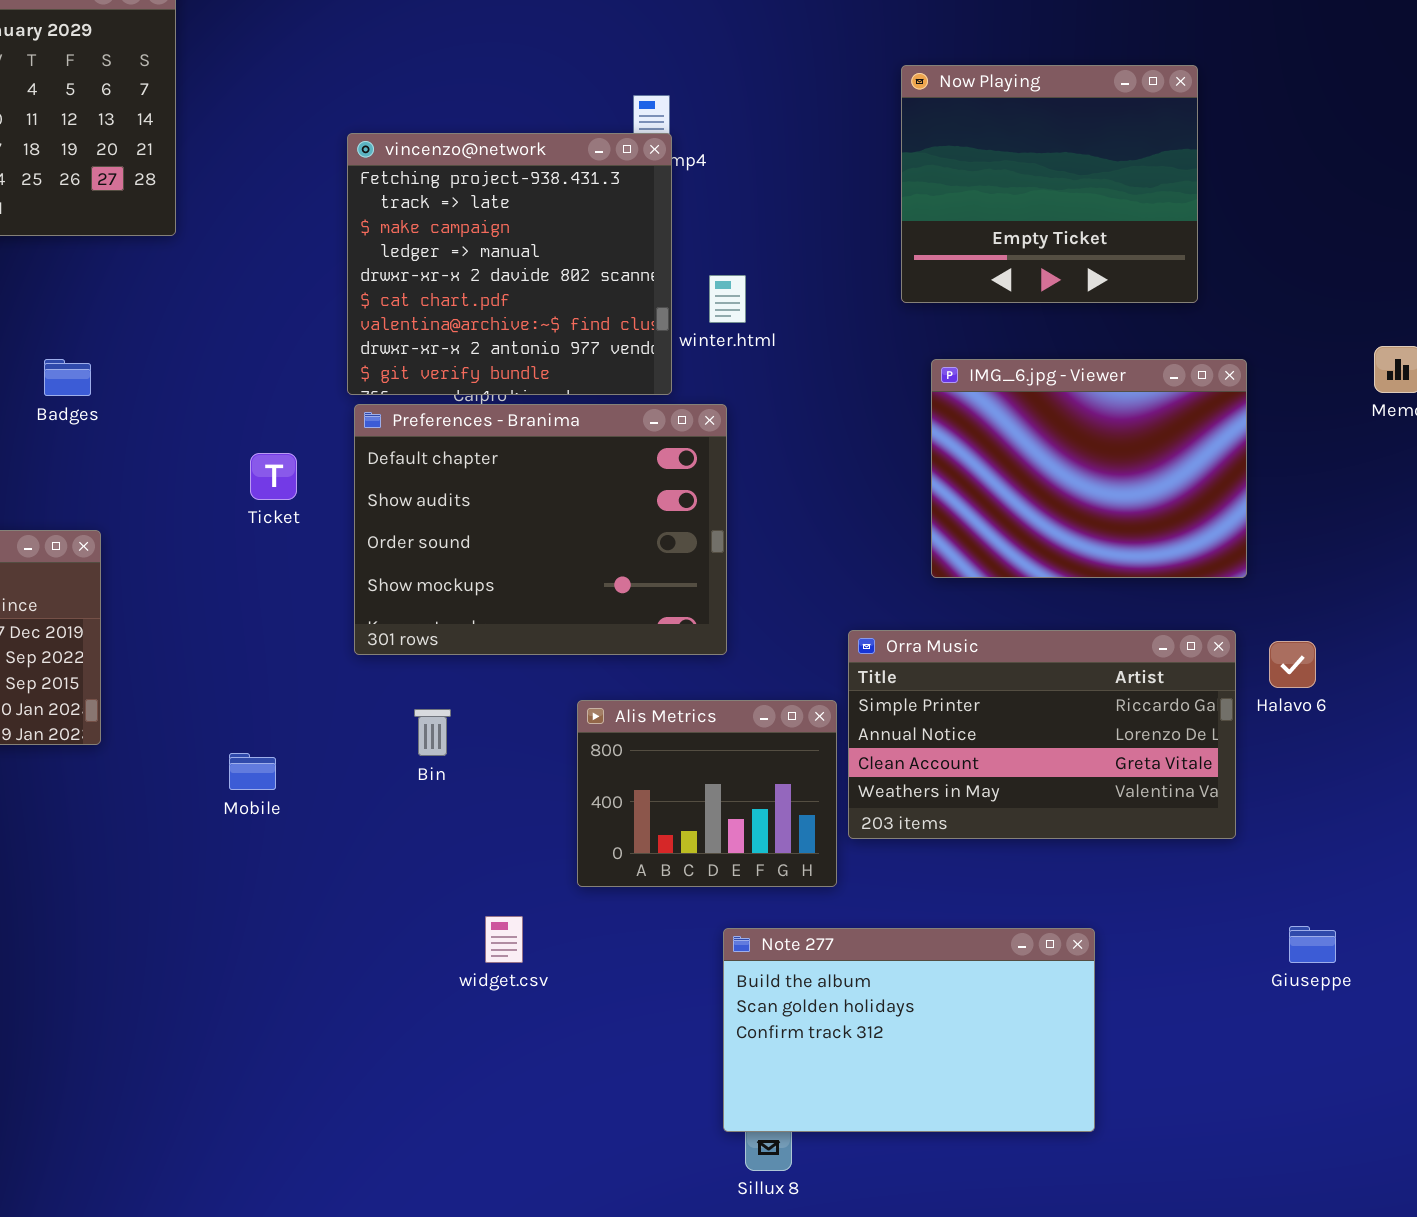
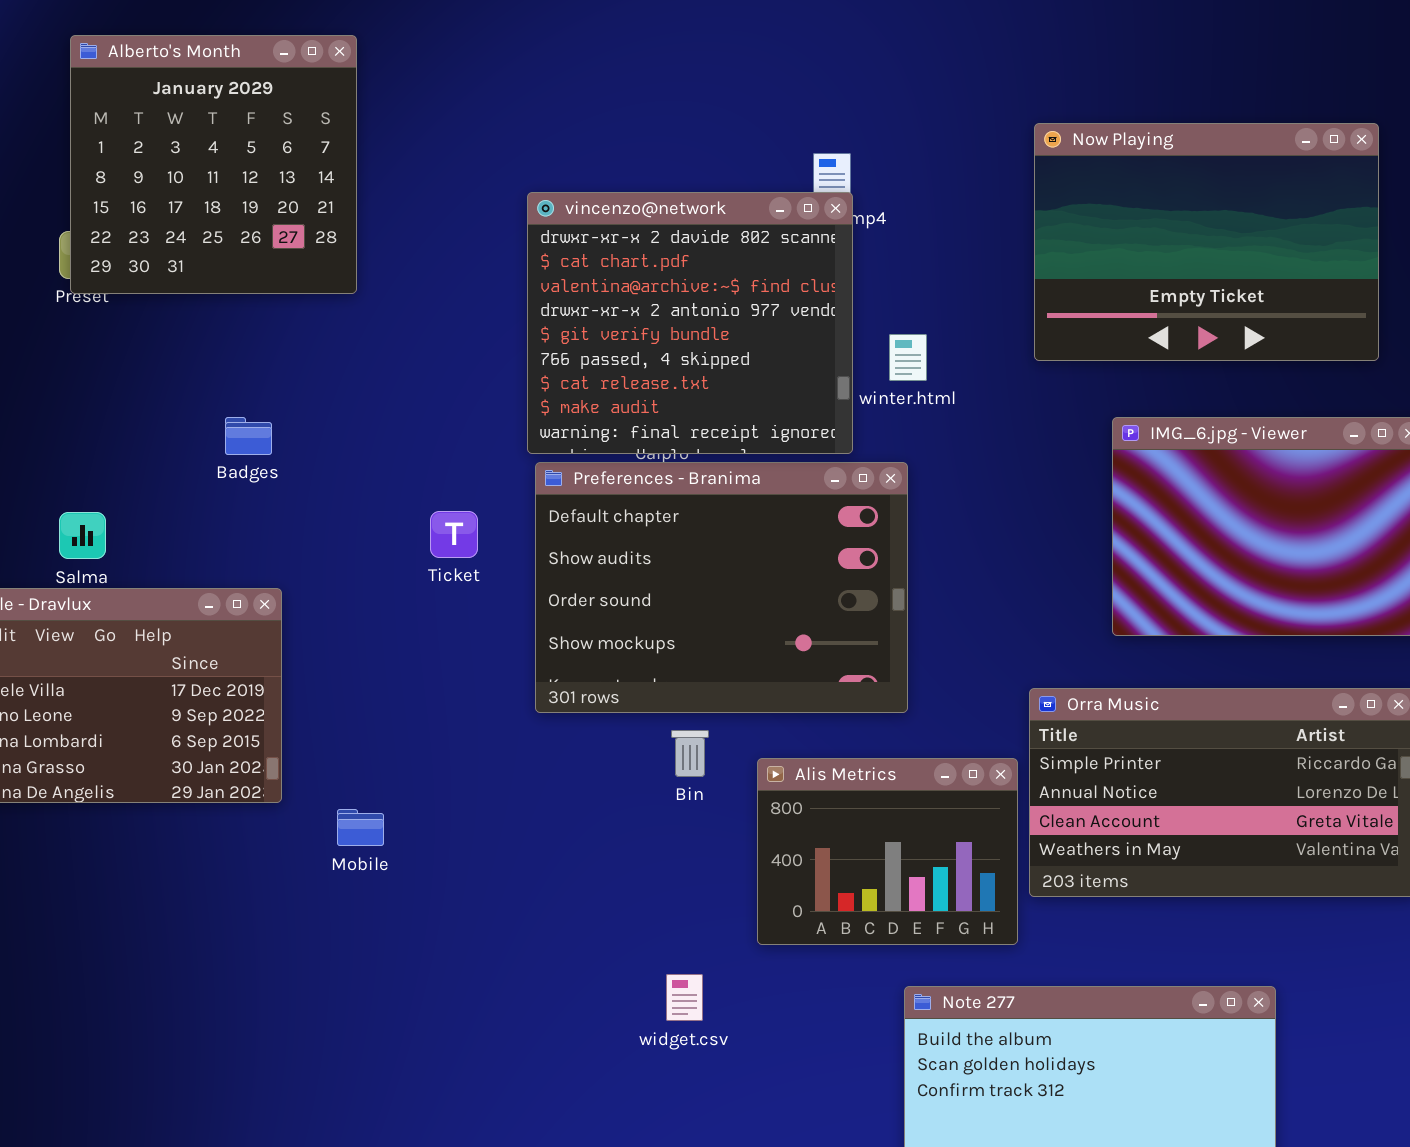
Now Playing: [901,65,1198,303] -> [1034,123,1379,361], resized
vincenzo@network: [347,133,672,395] -> [527,192,853,454], scrolled down 4 rows
Bin: [414,709,451,756] -> [671,730,709,777], moved
Mobile: [229,753,276,790] -> [337,809,384,846], moved

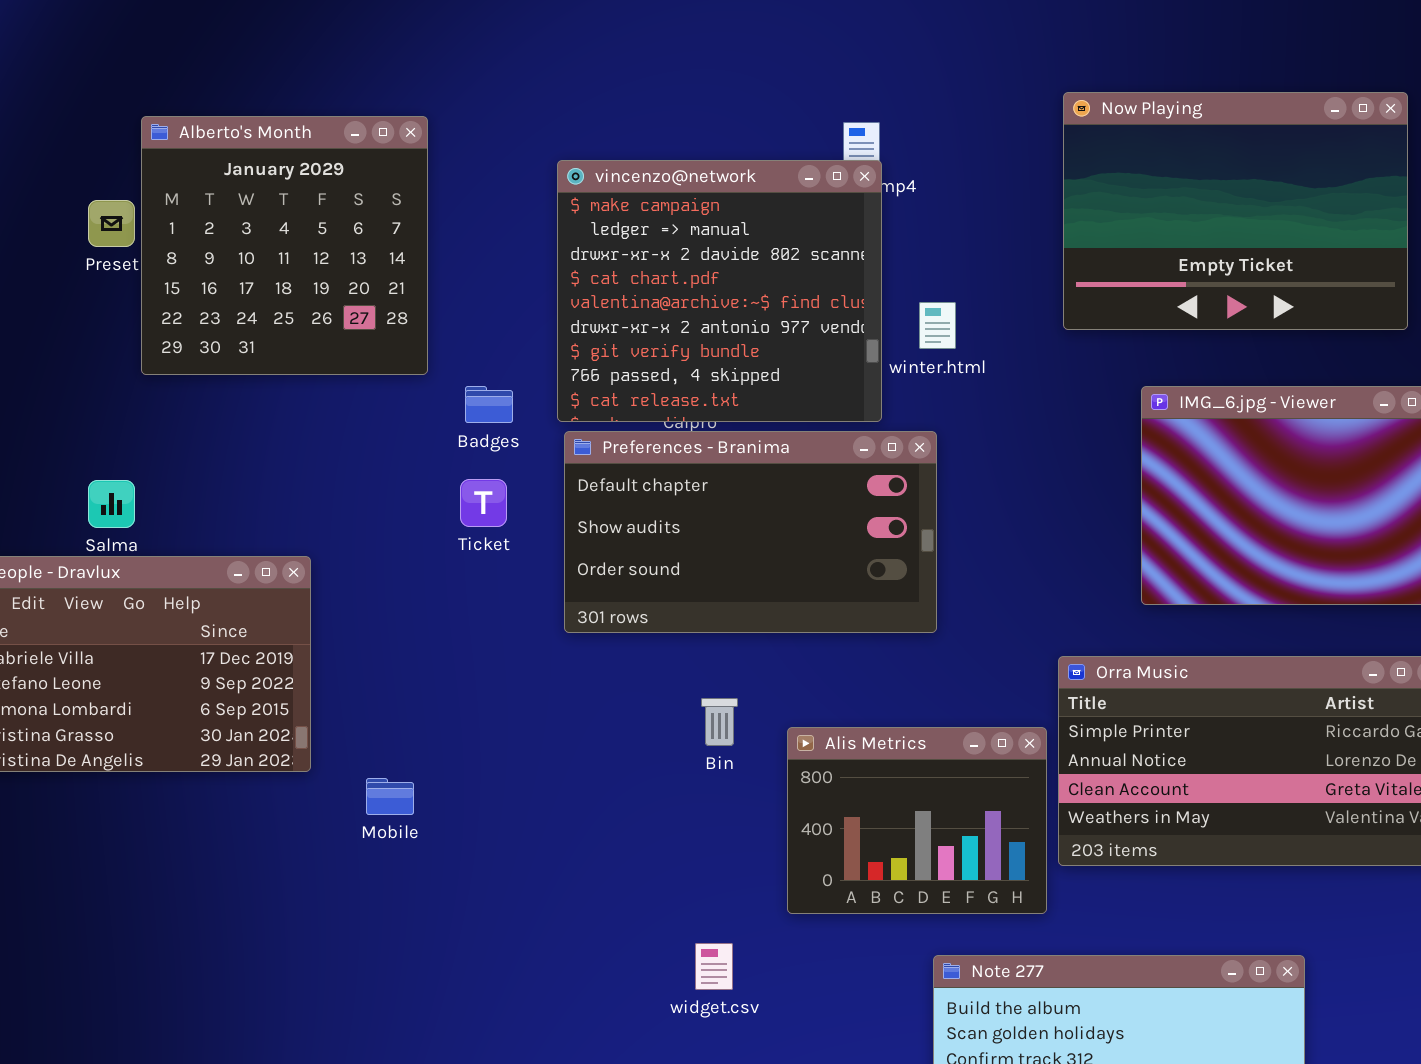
Alberto's Month: [70,35,357,294] -> [141,116,428,375], moved
vincenzo@network: [527,192,853,454] -> [557,160,882,422], scrolled up 2 rows
Badges: [225,417,272,455] -> [465,386,513,423], moved
Preferences - Branima: [535,462,908,713] -> [564,431,937,633], resized

